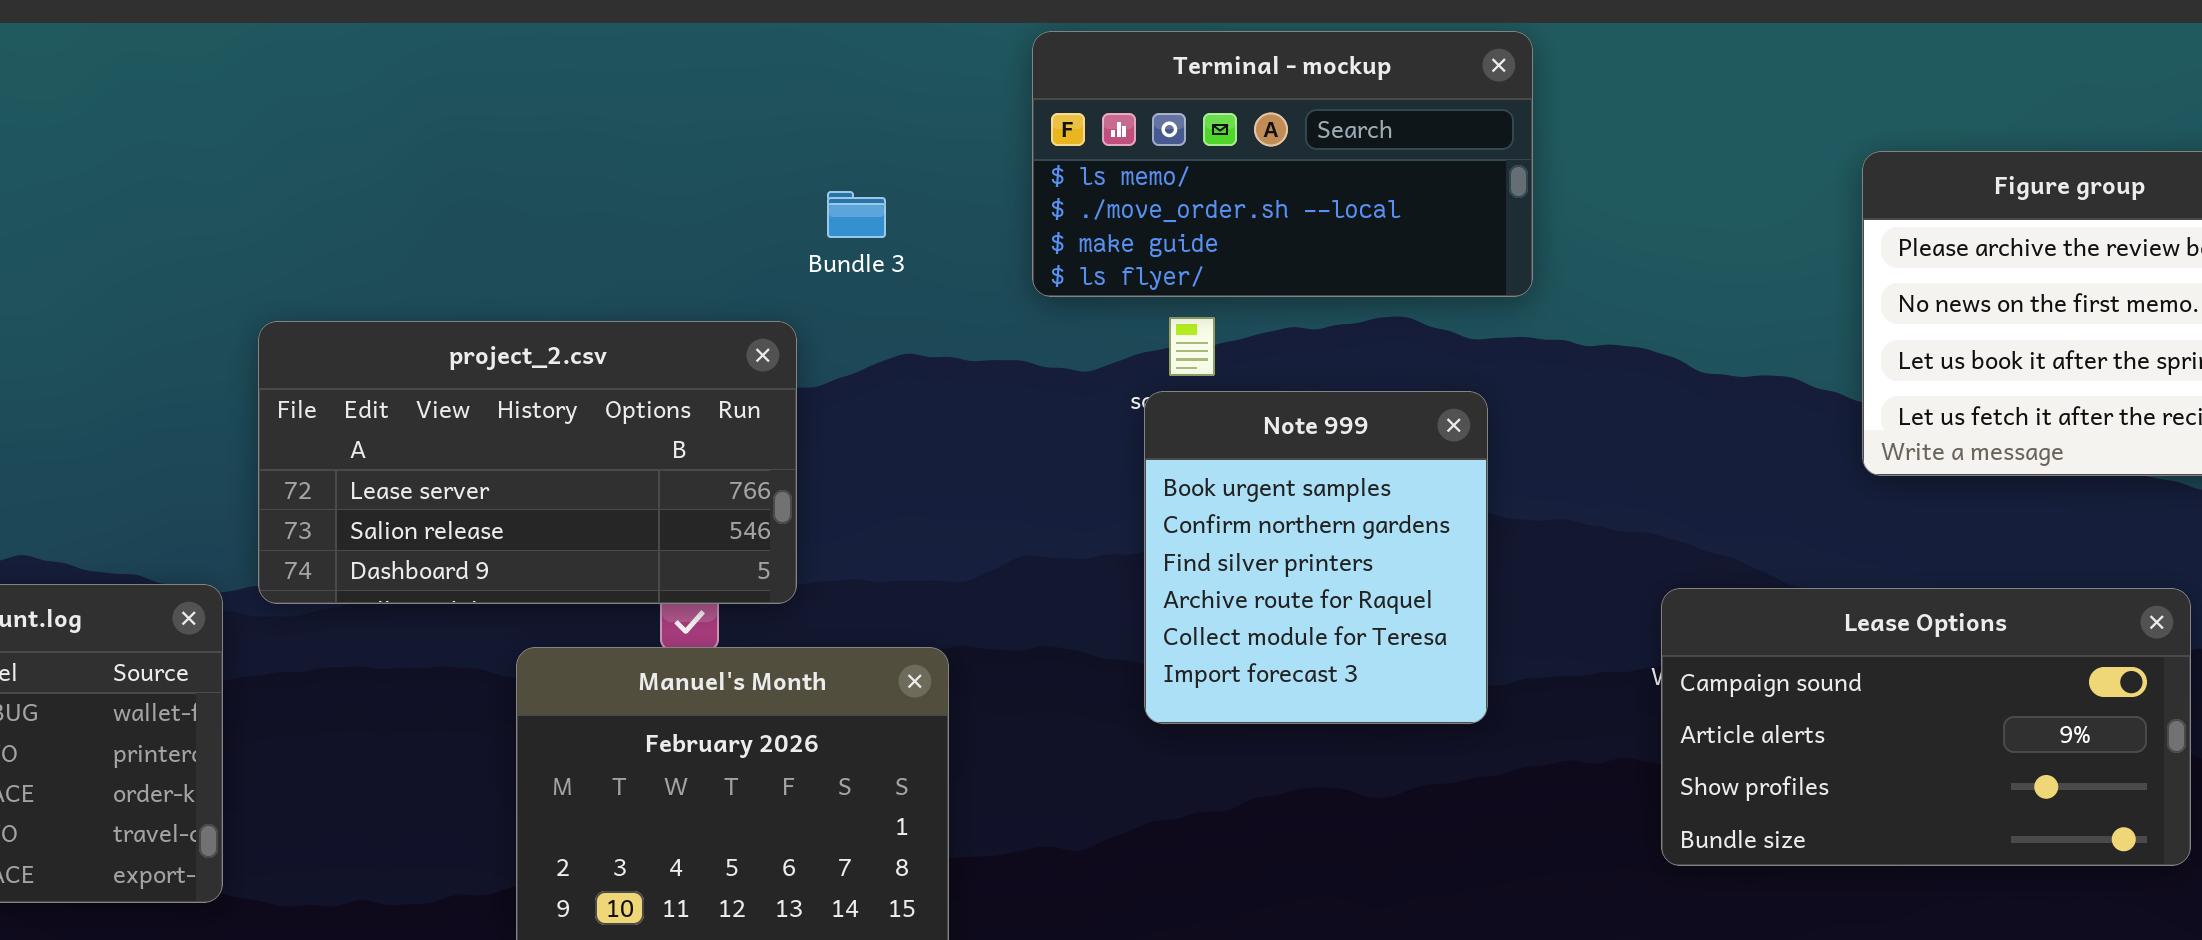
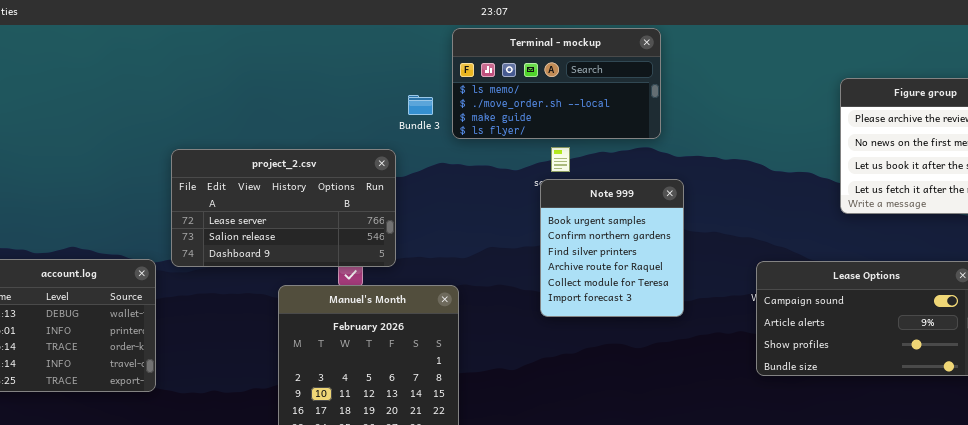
Terminal - mockup: [1032,31,1533,297] -> [452,28,661,139], moved

